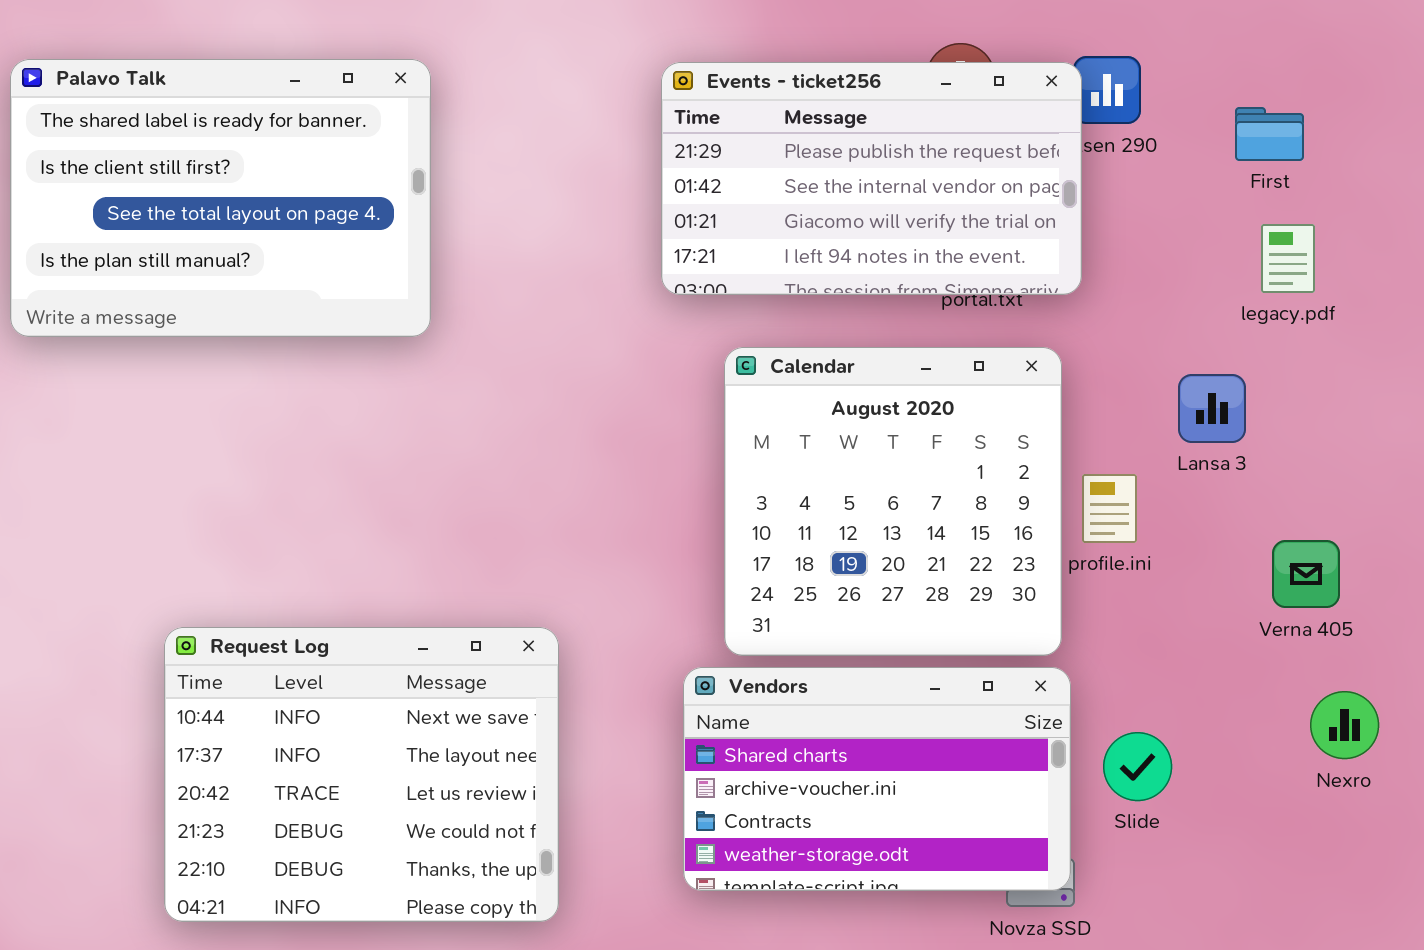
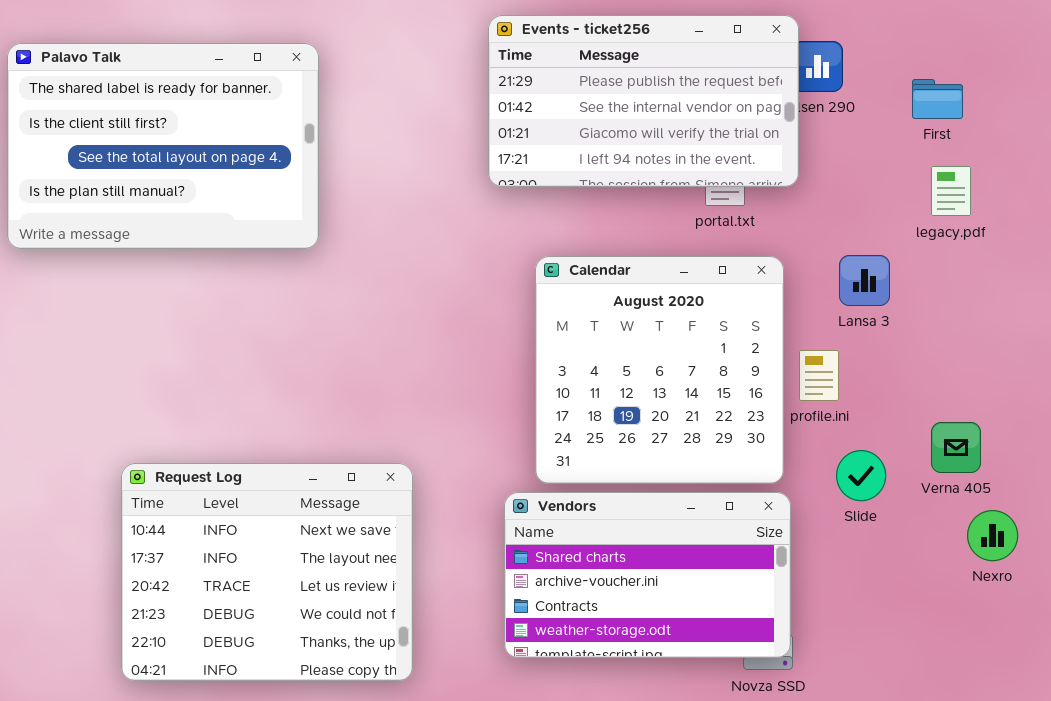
Events - ticket256: [661,62,1082,295] -> [488,15,799,187], moved
Lansa 3: [1178,374,1246,443] -> [839,255,890,306], moved
Verna 405: [1272,540,1340,608] -> [931,422,981,473], moved
Slide: [1103,732,1172,801] -> [836,450,886,501], moved

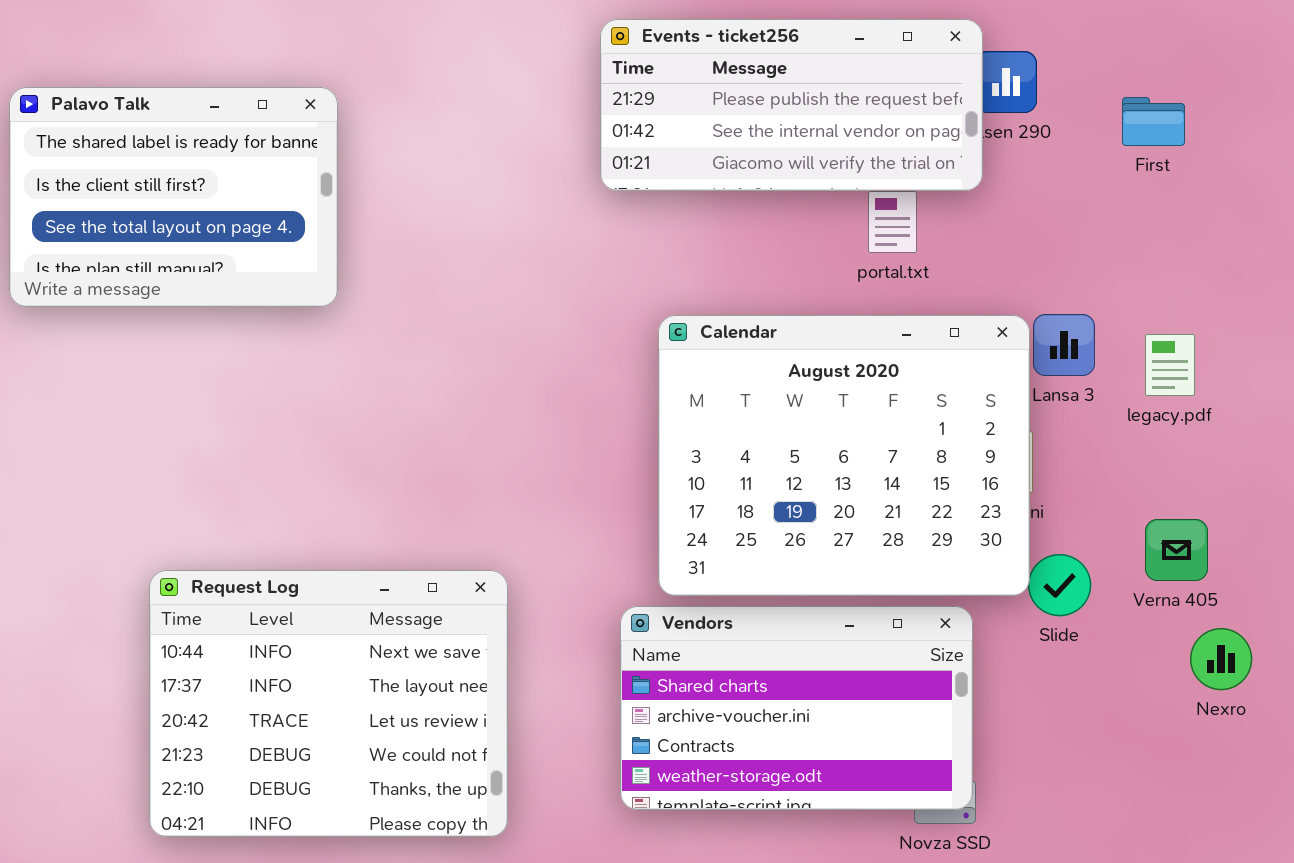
Events - ticket256: [488,15,799,187] -> [600,19,983,191], resized
Palavo Talk: [7,43,319,249] -> [9,87,338,307], resized
legacy.pdf: [931,166,971,216] -> [1145,334,1195,396], moved
Calendar: [535,256,784,484] -> [658,315,1030,596], resized

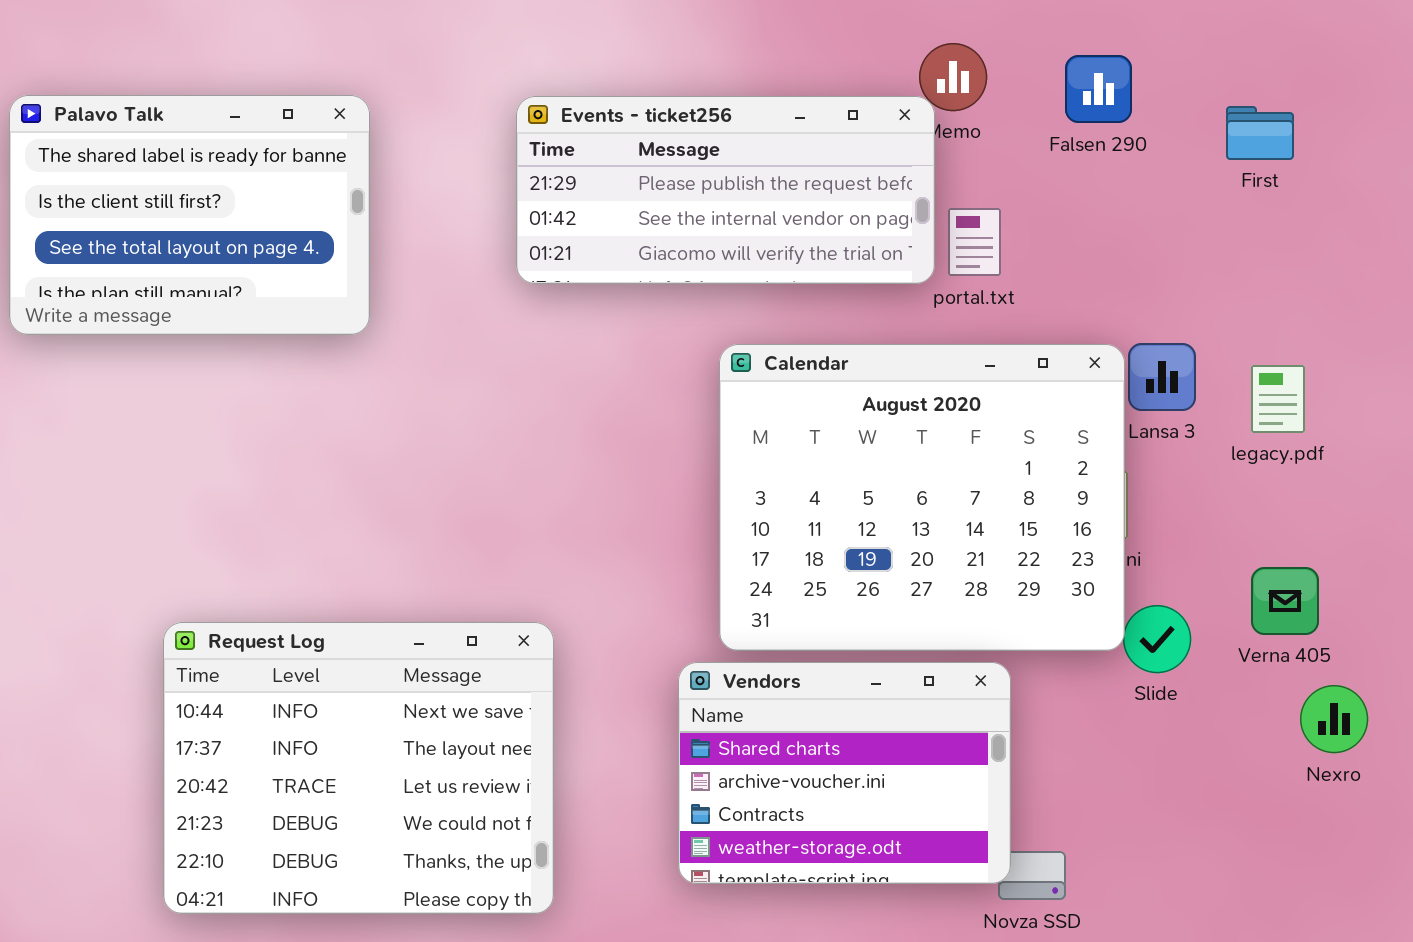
Events - ticket256: [600,19,983,191] -> [516,96,935,284], moved
Vendors: [620,606,973,810] -> [678,662,1011,884], resized

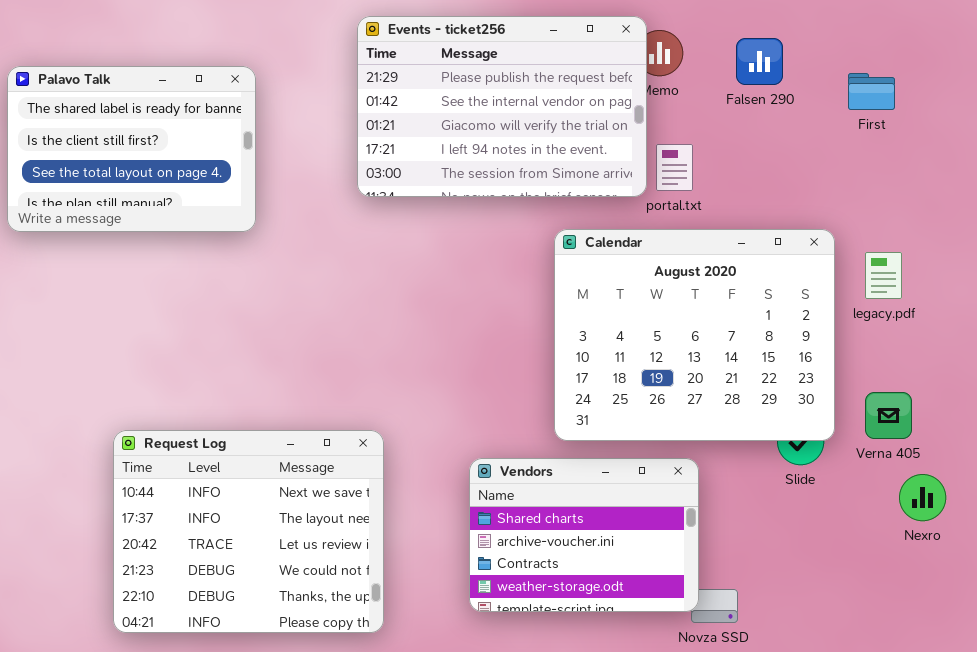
Events - ticket256: [516,96,935,284] -> [357,16,647,197], resized
Calendar: [719,344,1125,651] -> [554,229,835,441], moved

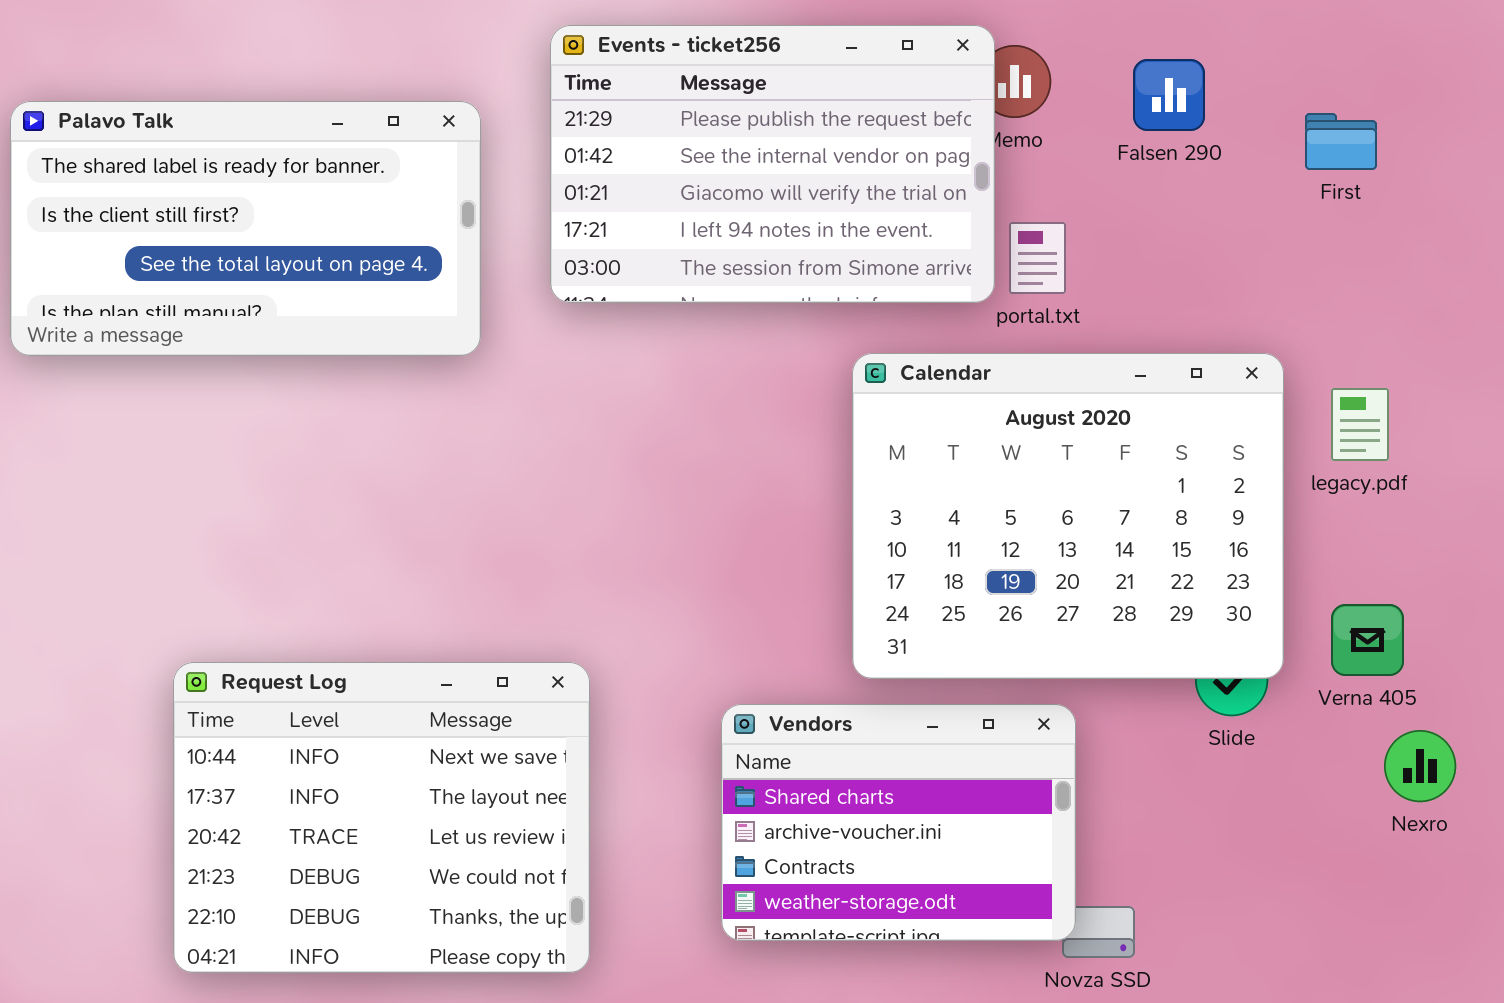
Palavo Talk: [7,66,256,232] -> [10,101,481,356], resized

